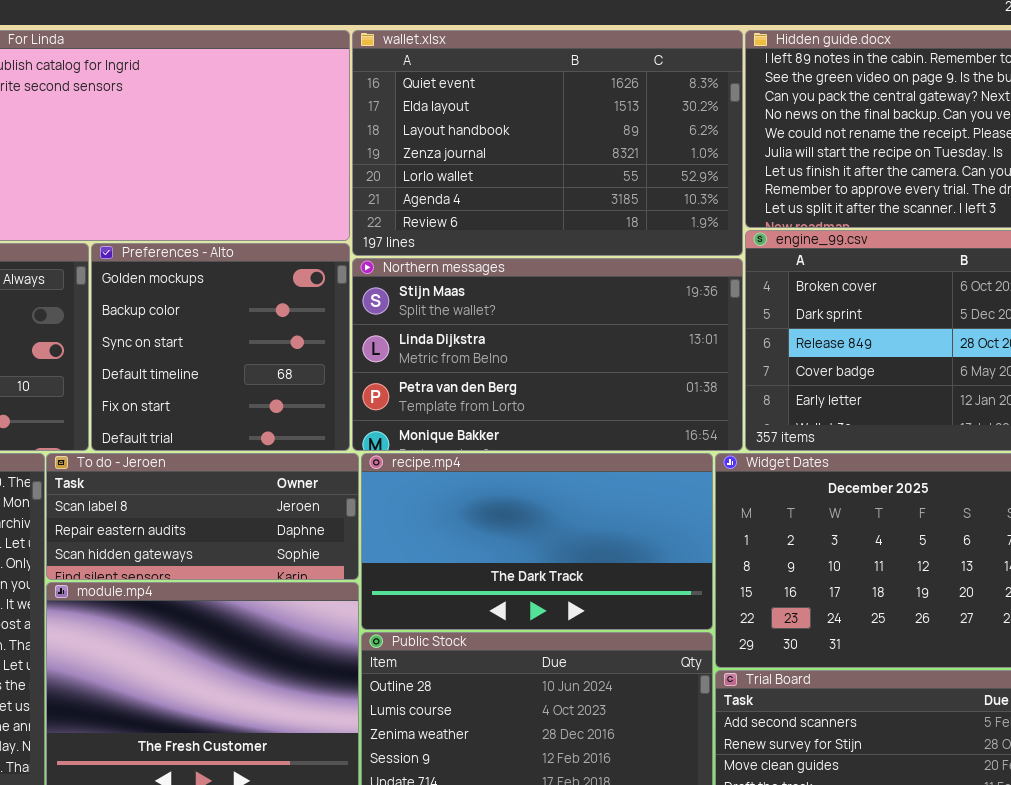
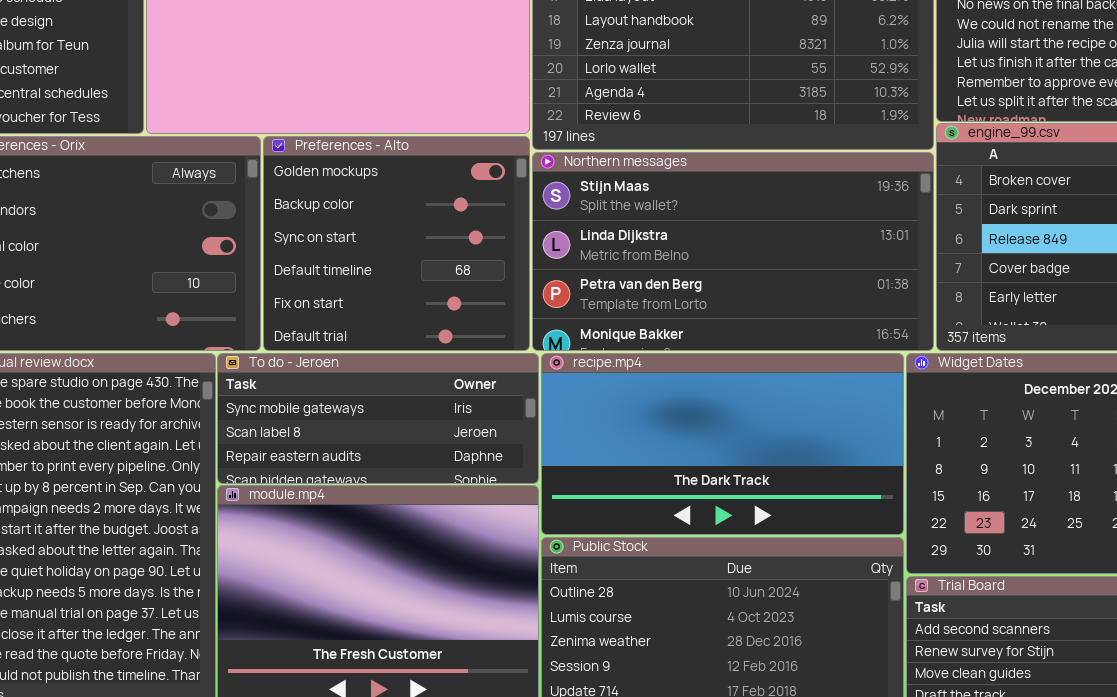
To do - Jeroen: [46,453,359,580] -> [217,353,539,484], scrolled up 1 row

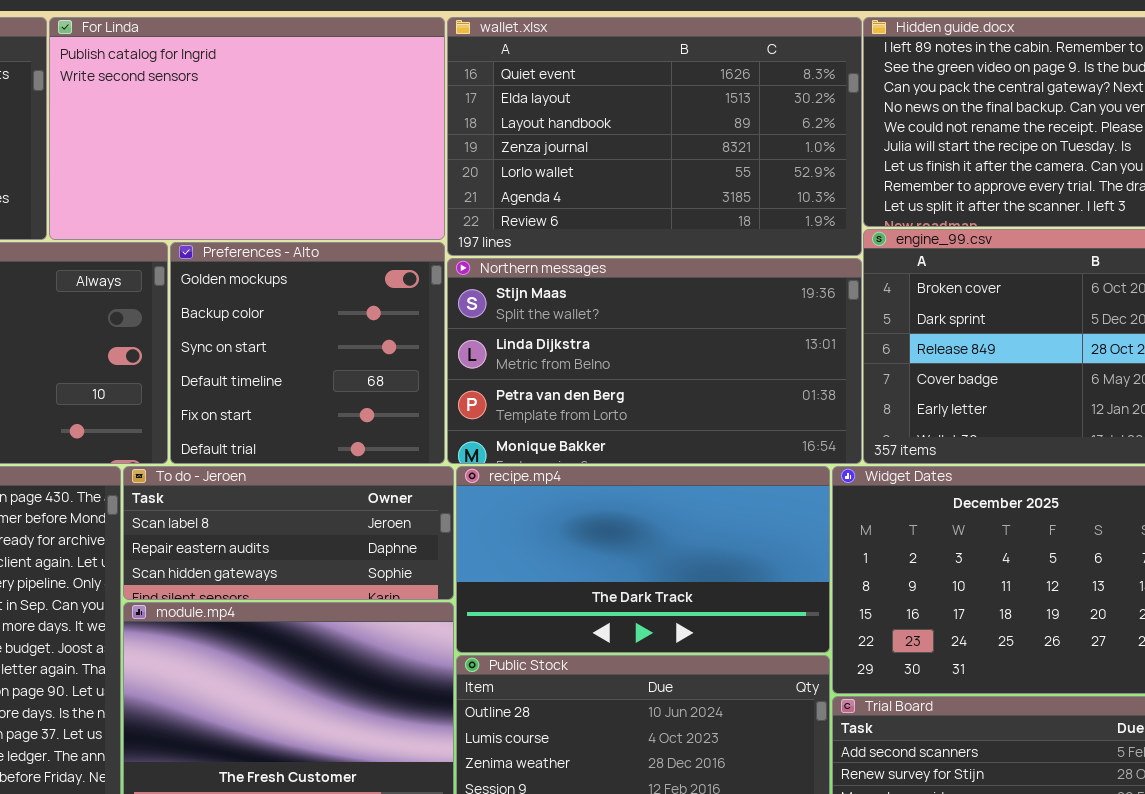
To do - Jeroen: [217,353,539,484] -> [123,466,454,600], scrolled down 1 row

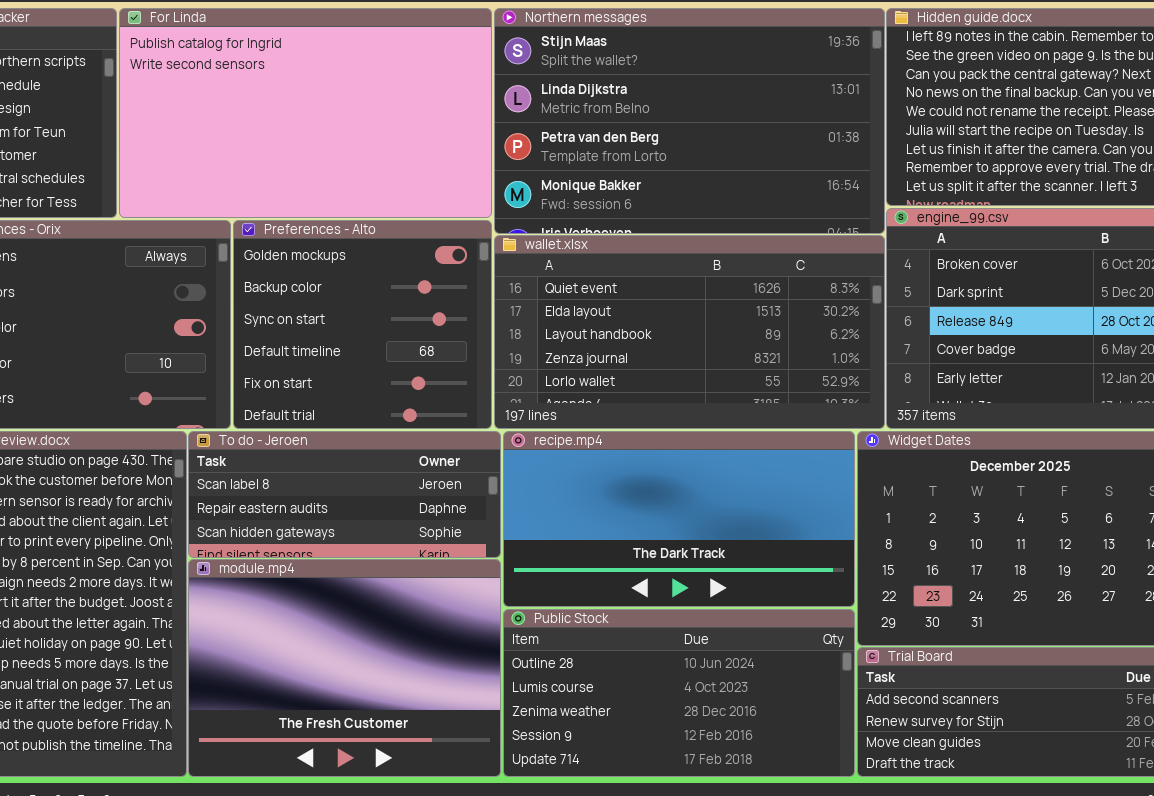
wallet.xlsx: [447,17,862,256] -> [494,235,885,429], moved, resized
Northern messages: [447,258,862,464] -> [494,8,885,234], moved, resized

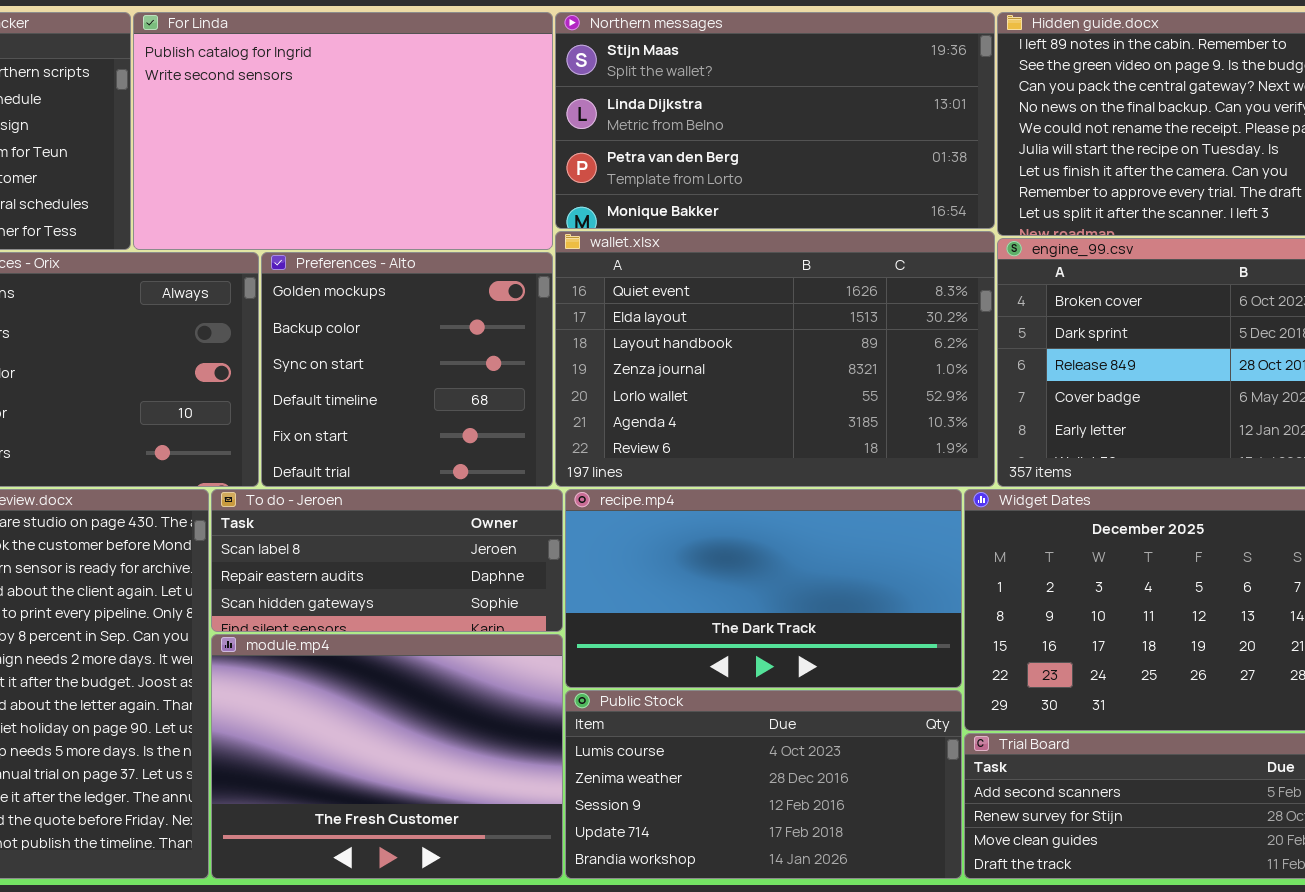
Northern messages: [494,8,885,234] -> [555,12,995,229], resized
wallet.xlsx: [494,235,885,429] -> [555,231,995,487], resized
Public Stock: [503,609,855,777] -> [565,690,962,879], scrolled down 1 row

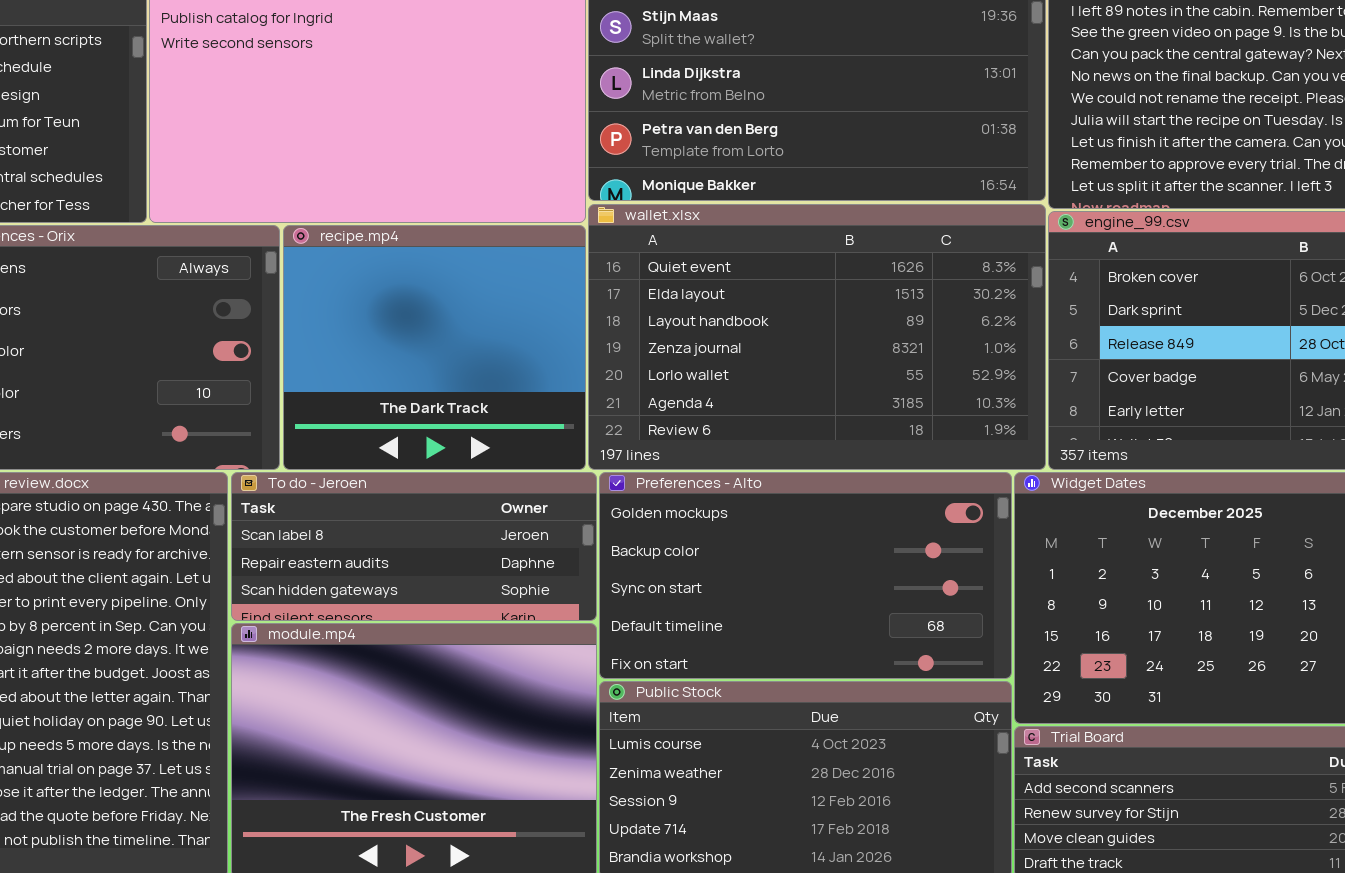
Preferences - Alto: [261,252,553,487] -> [599,472,1012,679], moved, resized
recipe.mp4: [565,489,962,688] -> [283,225,586,470], moved, resized

